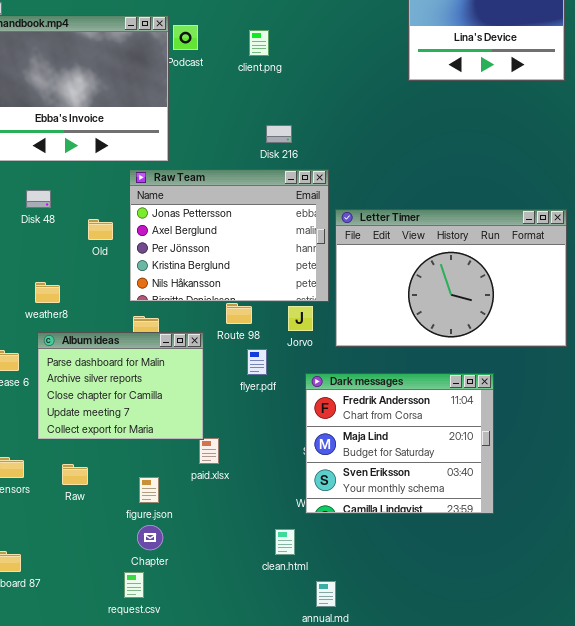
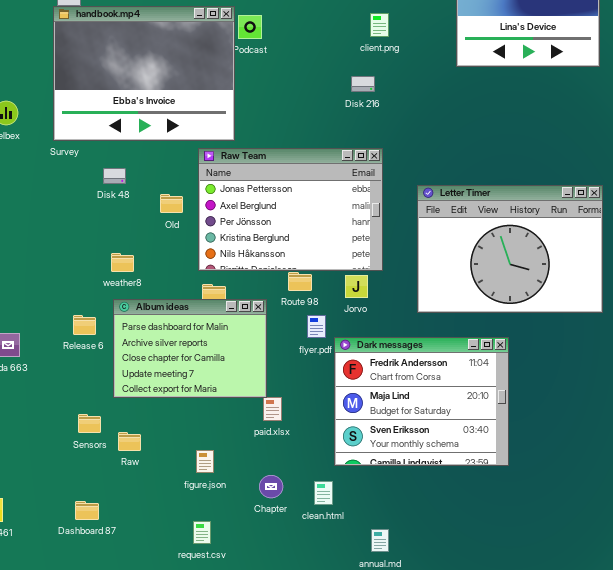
client.png: [249,30,269,56] -> [370,13,389,37], moved
Disk 216: [266,125,292,143] -> [351,76,375,92], moved
Letter Timer: [335,209,567,347] -> [417,185,603,313], resized
Dark messages: [305,373,494,514] -> [334,337,509,466], moved
Raw: [62,464,88,485] -> [118,432,141,451], moved
figure.json: [139,477,159,503] -> [196,450,214,473], moved
Chapter: [137,525,163,550] -> [259,475,283,498], moved
clean.html: [275,529,295,555] -> [314,481,333,505], moved

